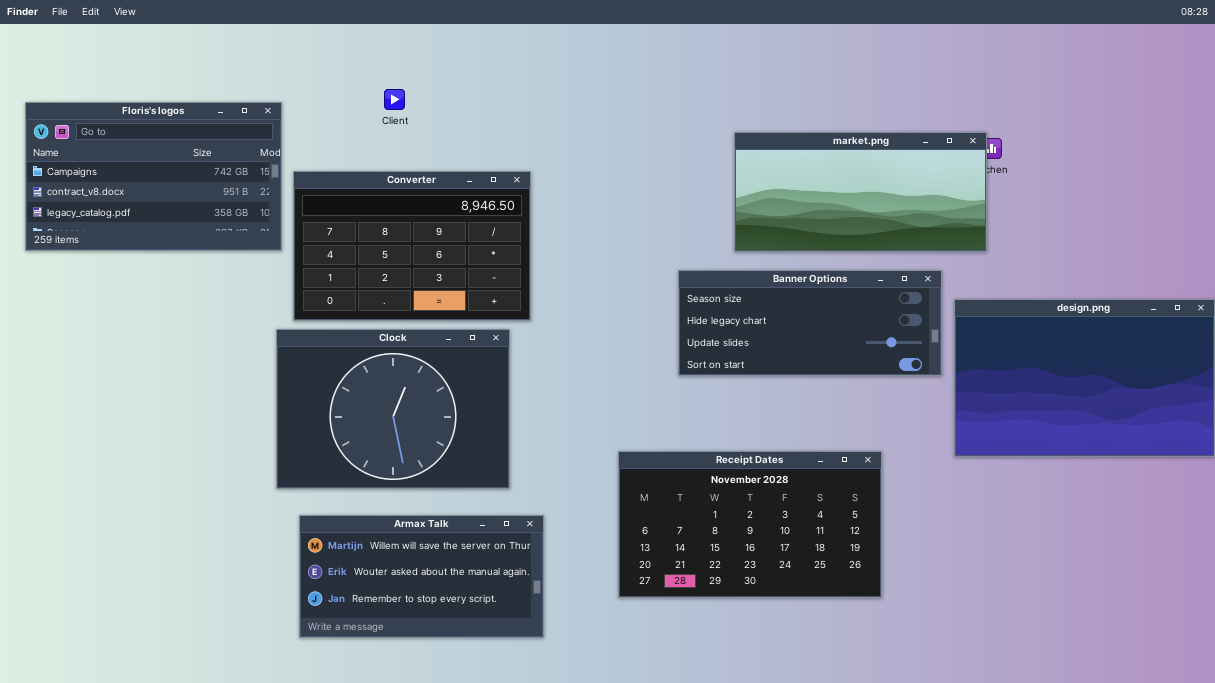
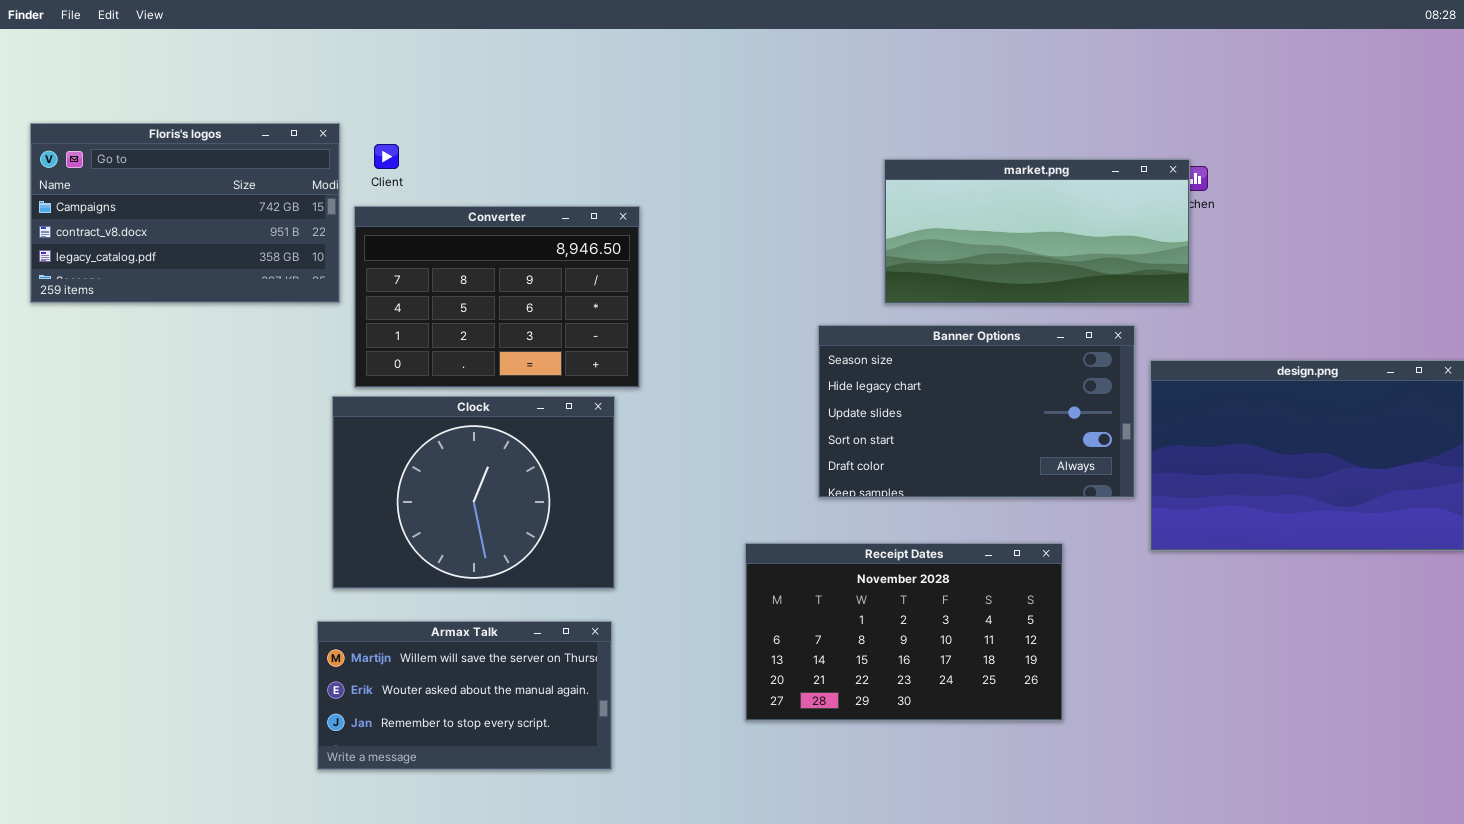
Client: [384,89,405,110] -> [374,144,399,169], moved
Banner Options: [678,270,942,376] -> [818,325,1135,498], resized
Armax Talk: [299,515,544,638] -> [317,621,612,770], moved

